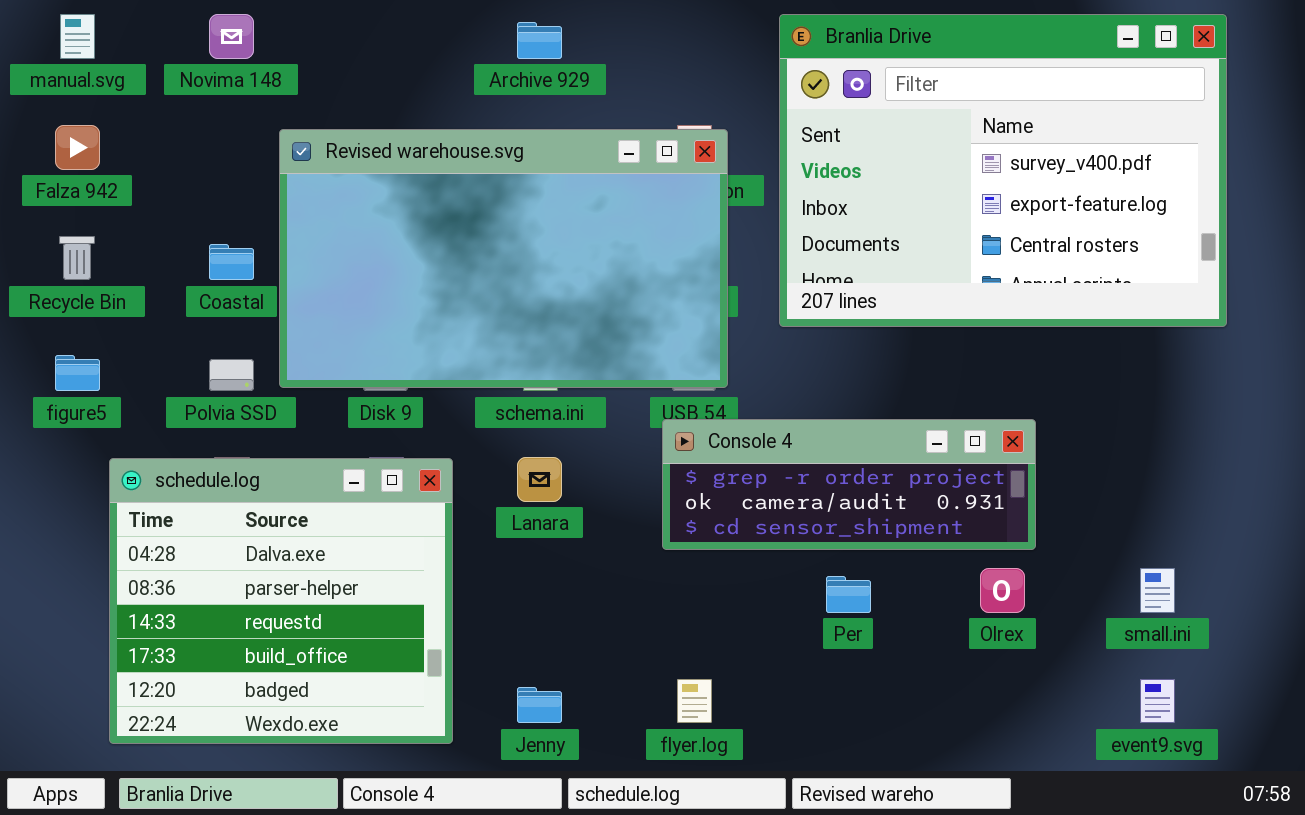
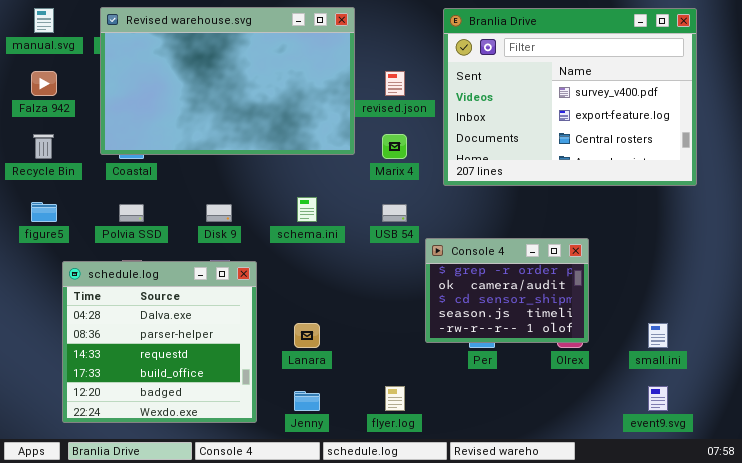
Revised warehouse.svg: [279,129,728,388] -> [100,7,355,155], moved
Console 4: [662,419,1036,550] -> [425,238,589,343], resized
Lanara: [517,457,562,502] -> [294,323,320,348], moved

